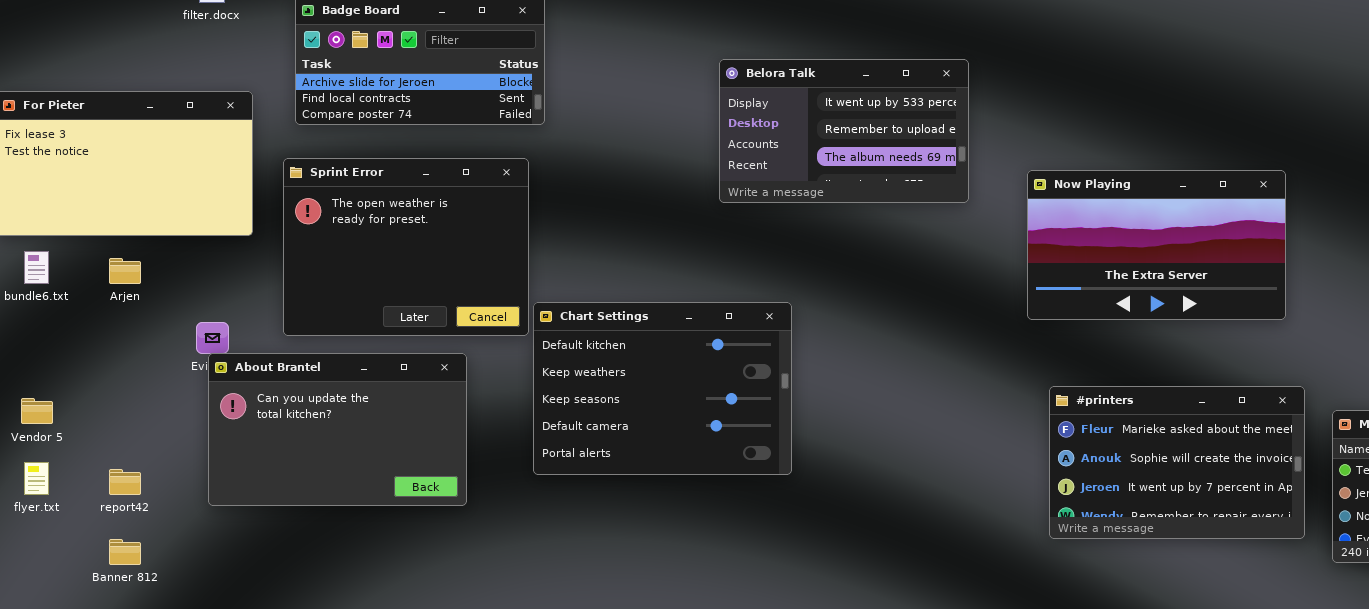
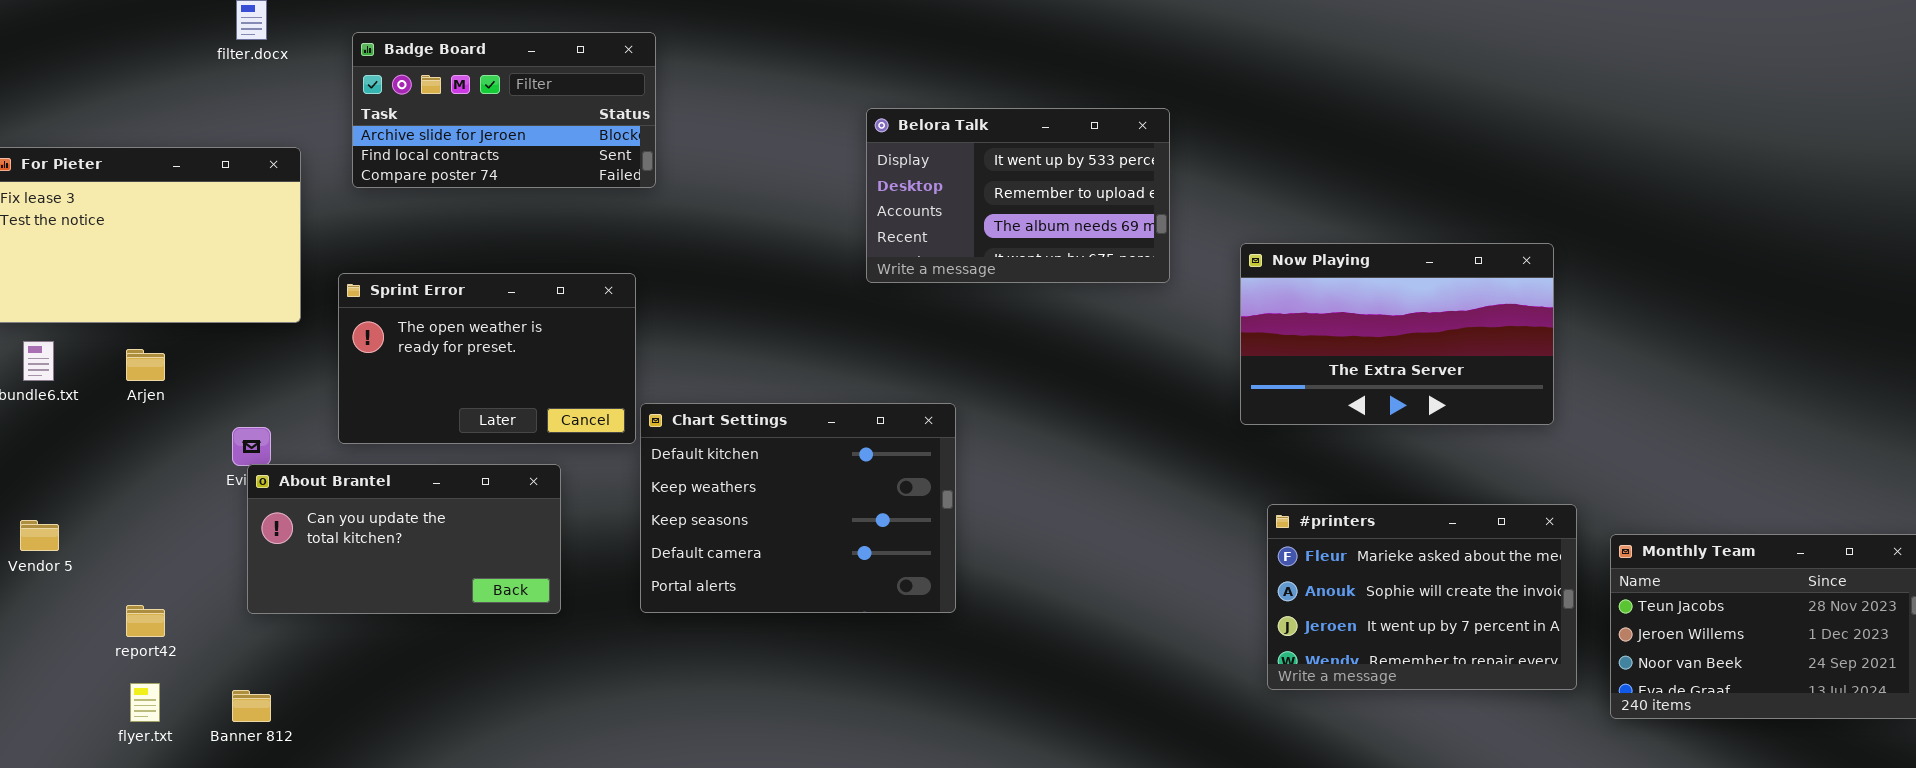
Sprint Error: [283,158,529,336] -> [338,273,636,444], resized
About Brantel: [208,353,467,506] -> [247,464,561,614], resized
flyer.txt: [24,462,49,495] -> [130,683,160,722], moved
Banner 812: [109,539,141,565] -> [232,690,271,722], moved

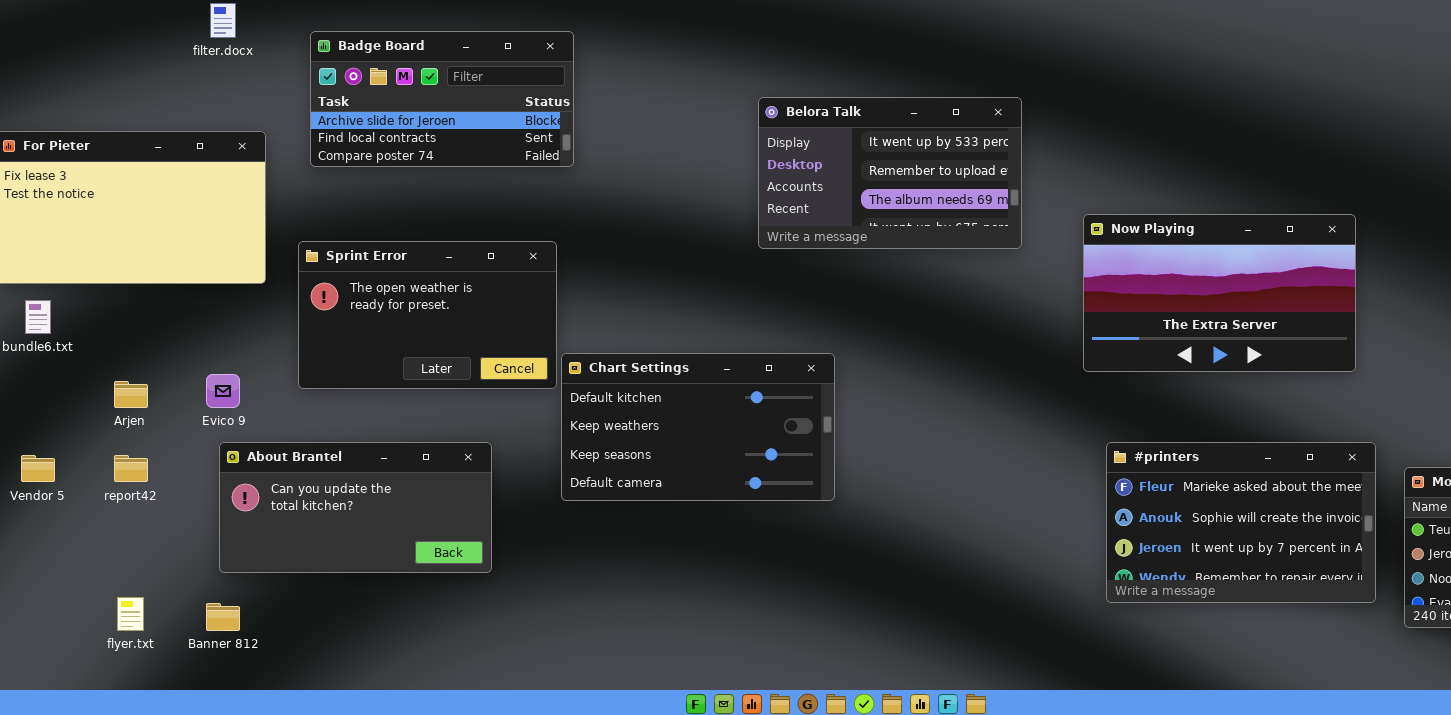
Arjen: [126,349,165,381] -> [114,381,148,408], moved
Chart Settings: [640,403,956,613] -> [561,353,835,501], resized
About Brantel: [247,464,561,614] -> [219,442,492,573], moved
report42: [126,605,165,637] -> [114,455,148,482], moved

